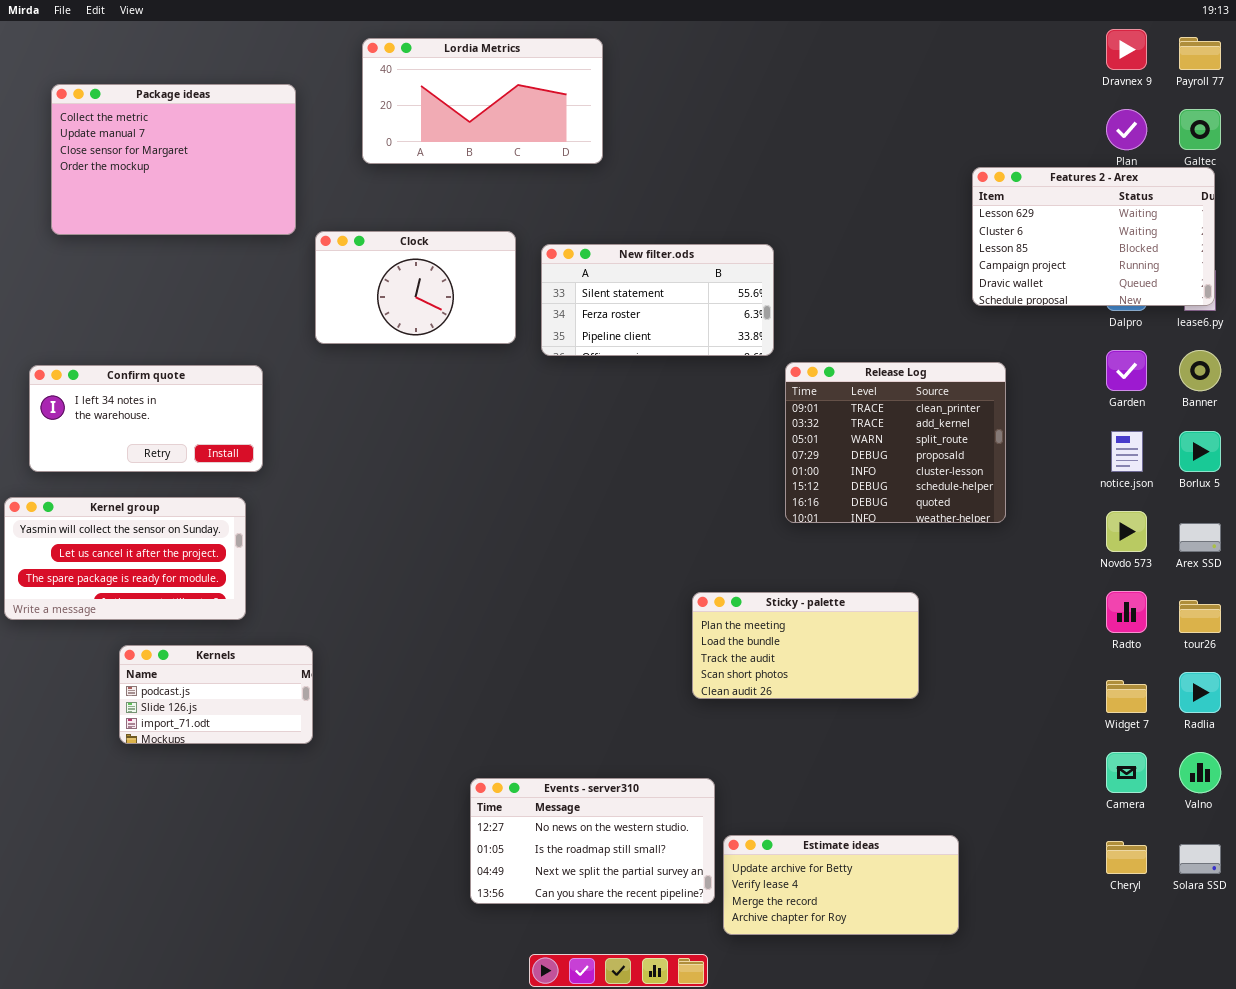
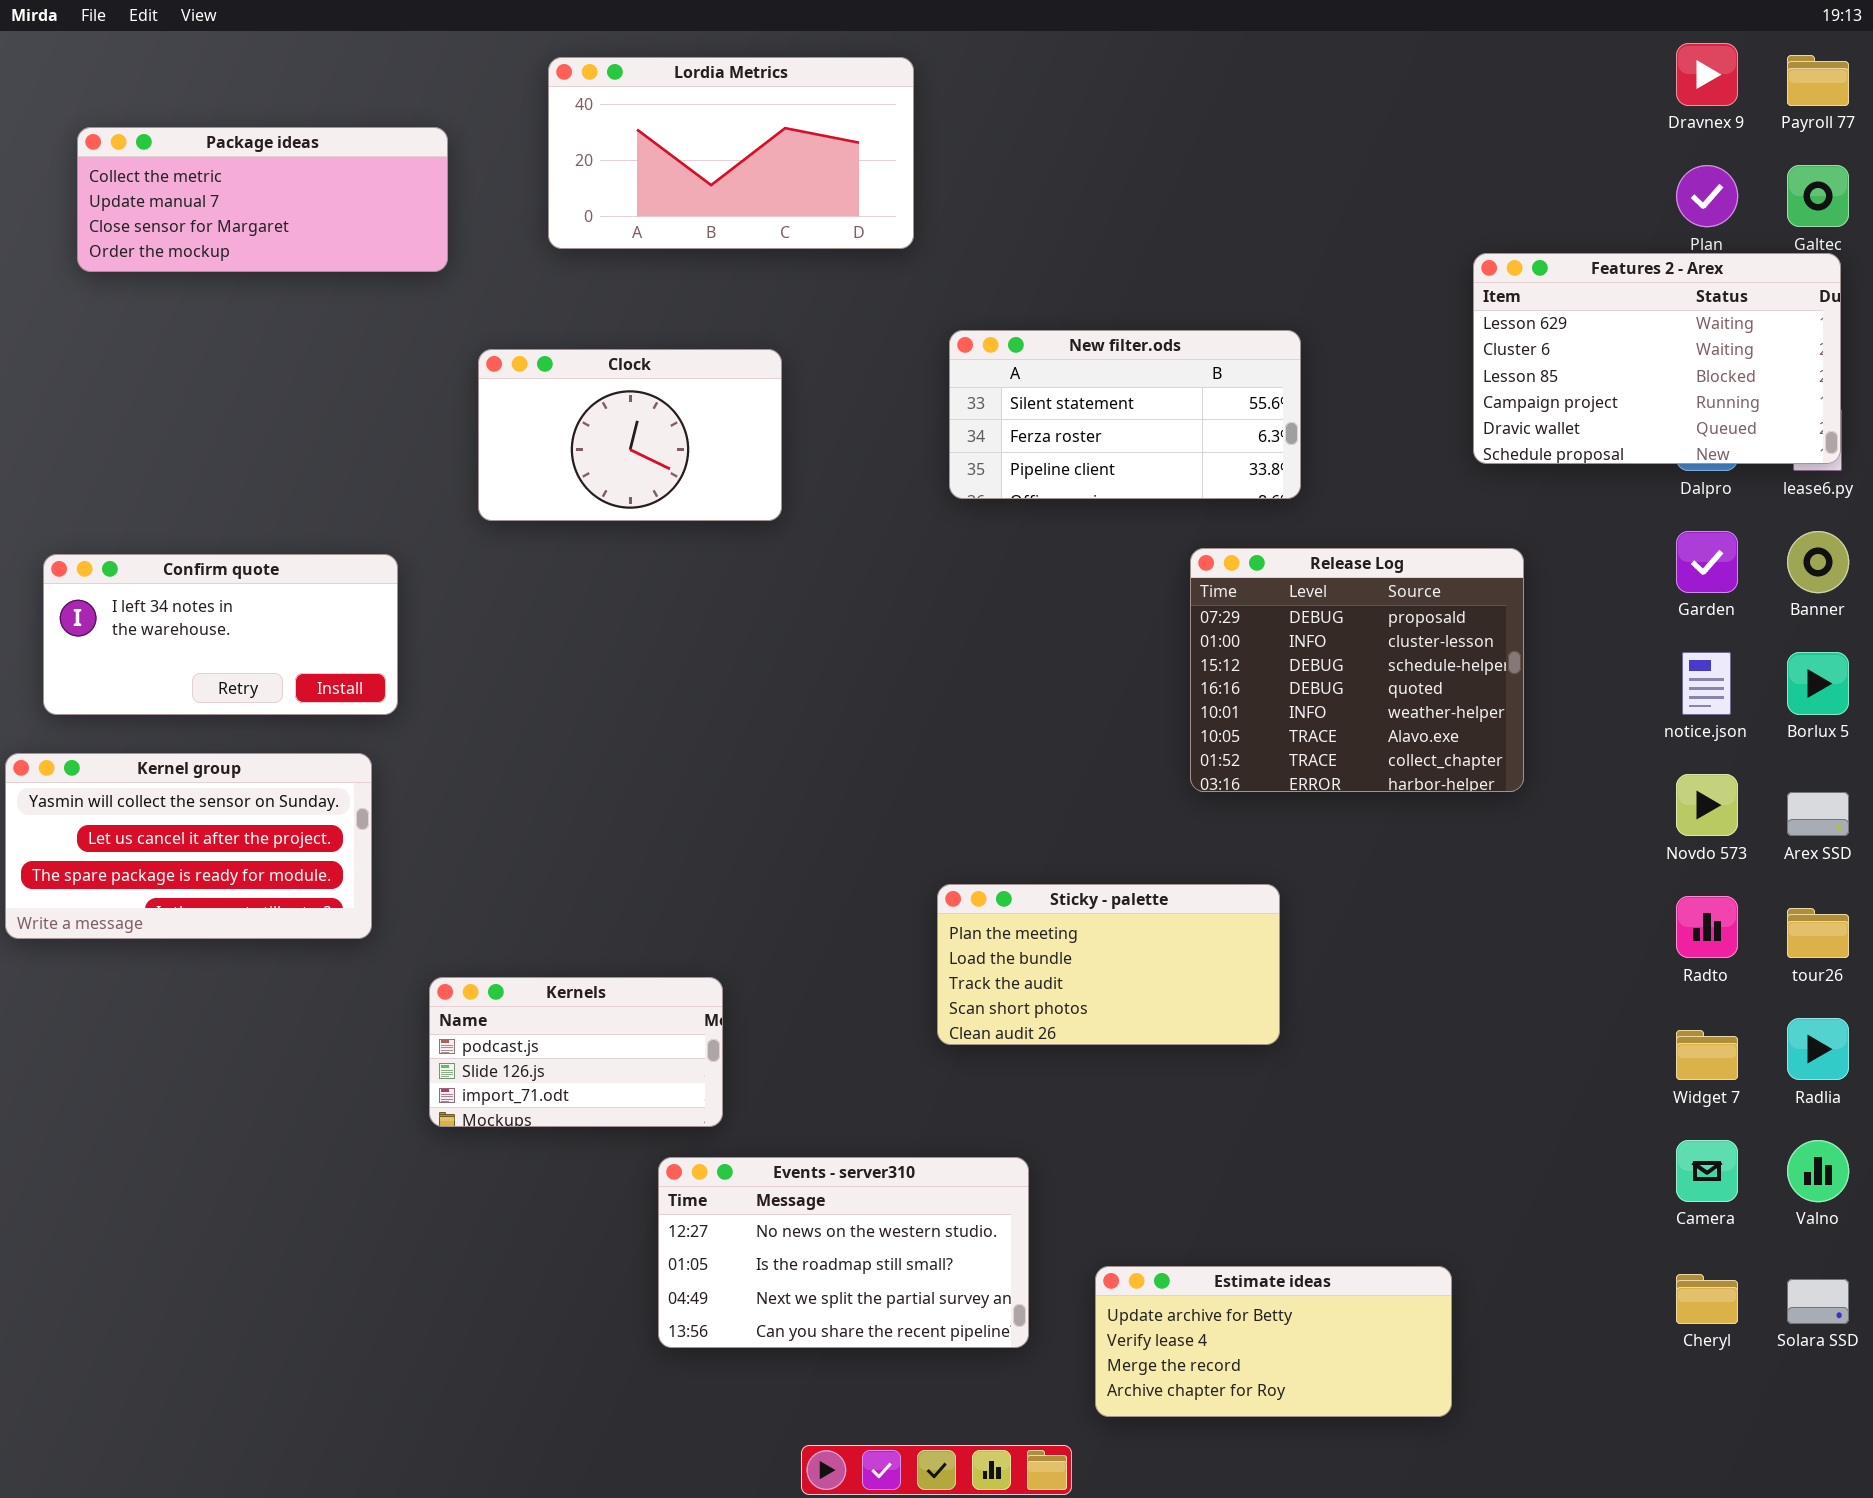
Package ideas: [51,84,296,235] -> [77,127,448,272], resized
New filter.ods: [541,244,774,356] -> [949,330,1301,499], moved
Release Log: [785,362,1006,523] -> [1190,548,1524,792], scrolled down 3 rows
Sticky - palette: [692,592,919,699] -> [937,884,1280,1045], moved
Kernels: [119,645,313,744] -> [429,977,723,1127], moved
Events - server310: [470,778,715,904] -> [658,1157,1029,1348], moved

